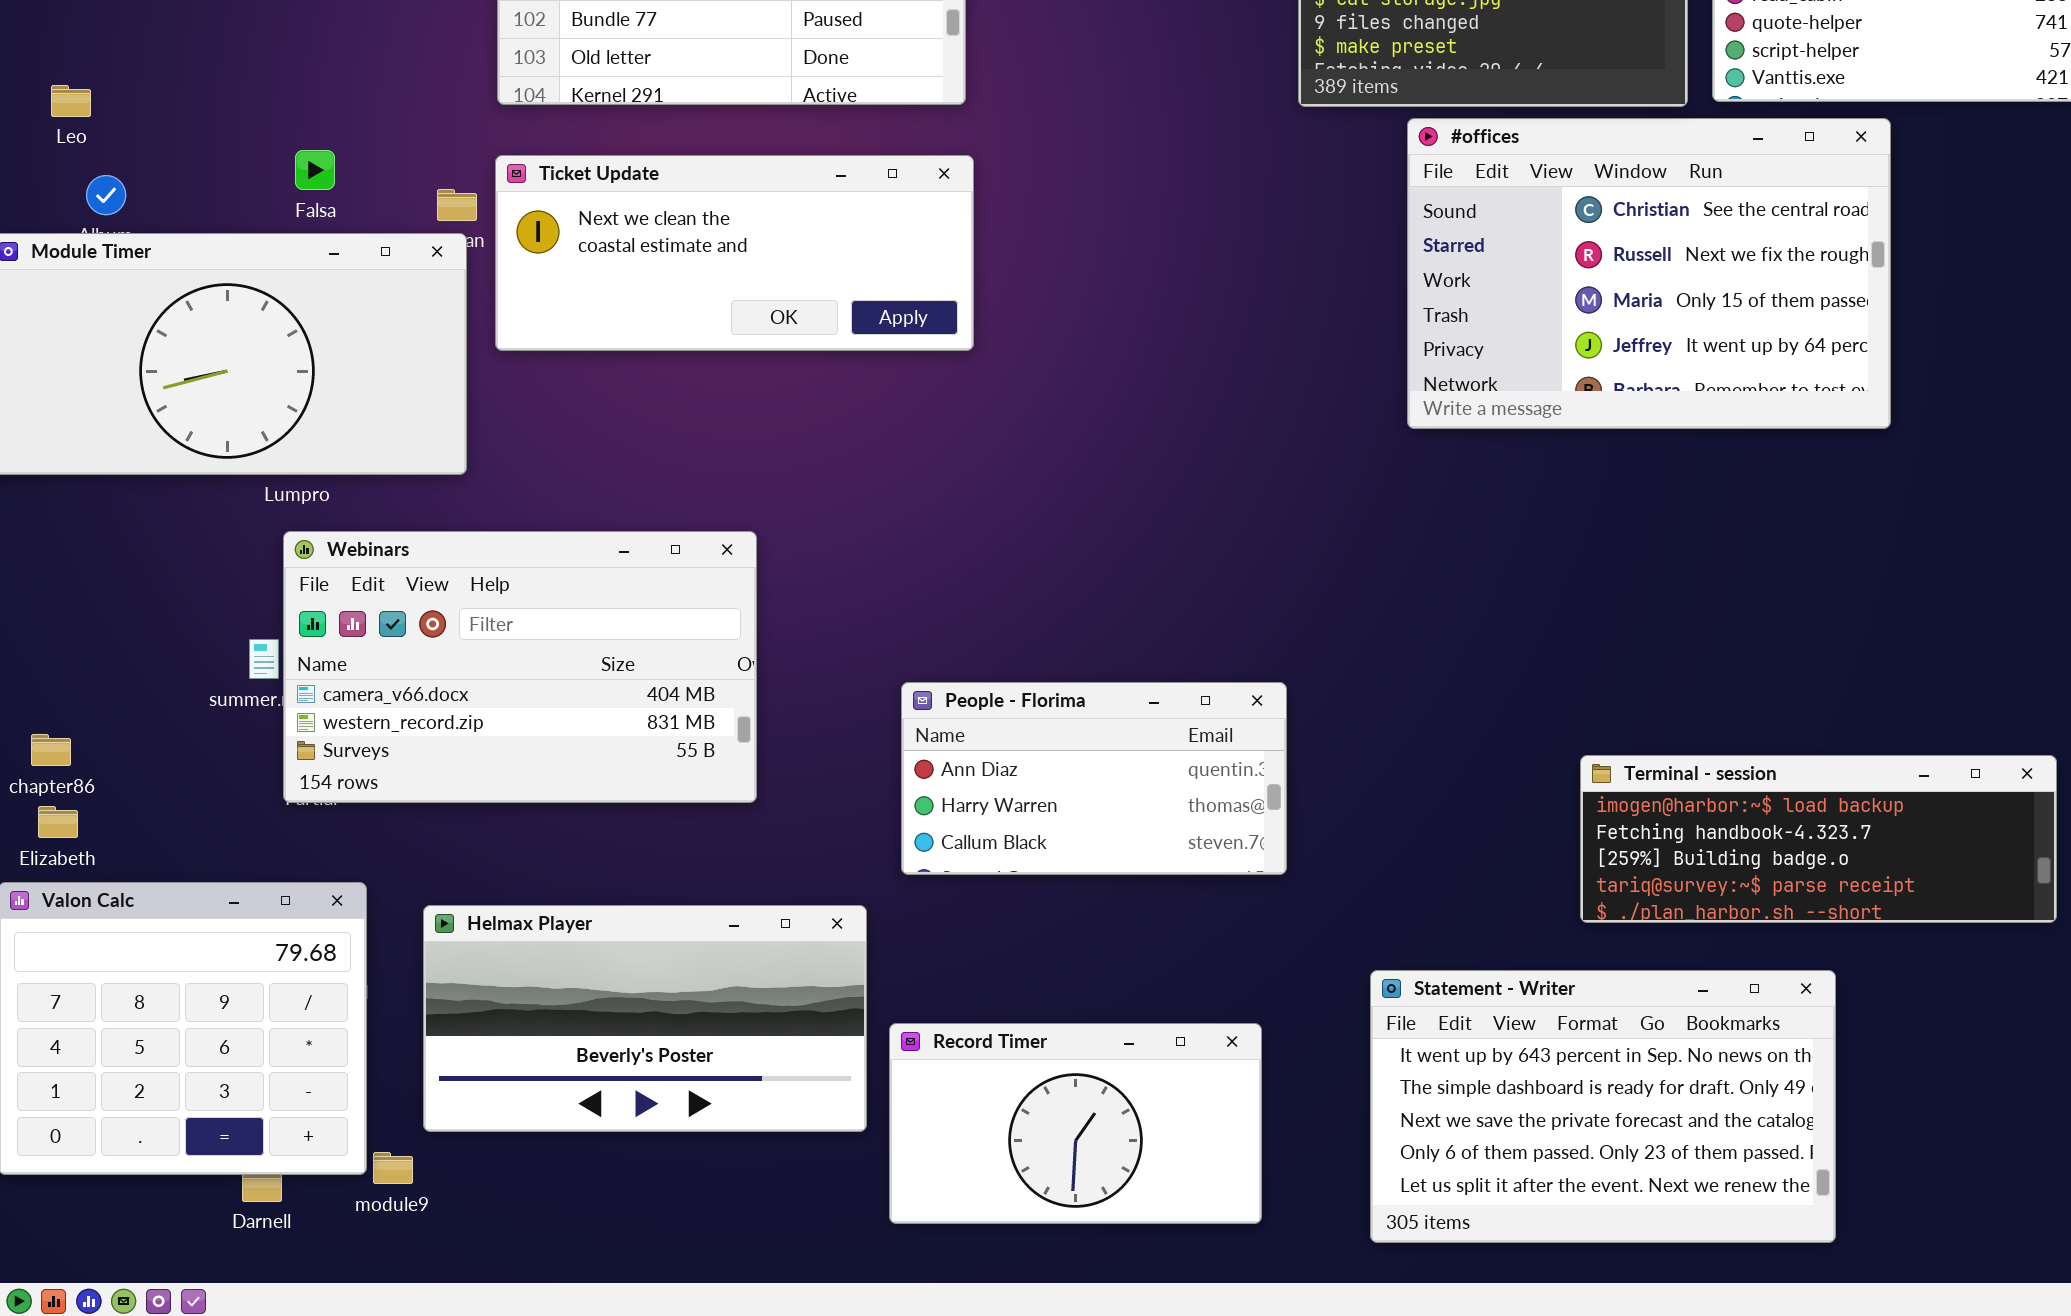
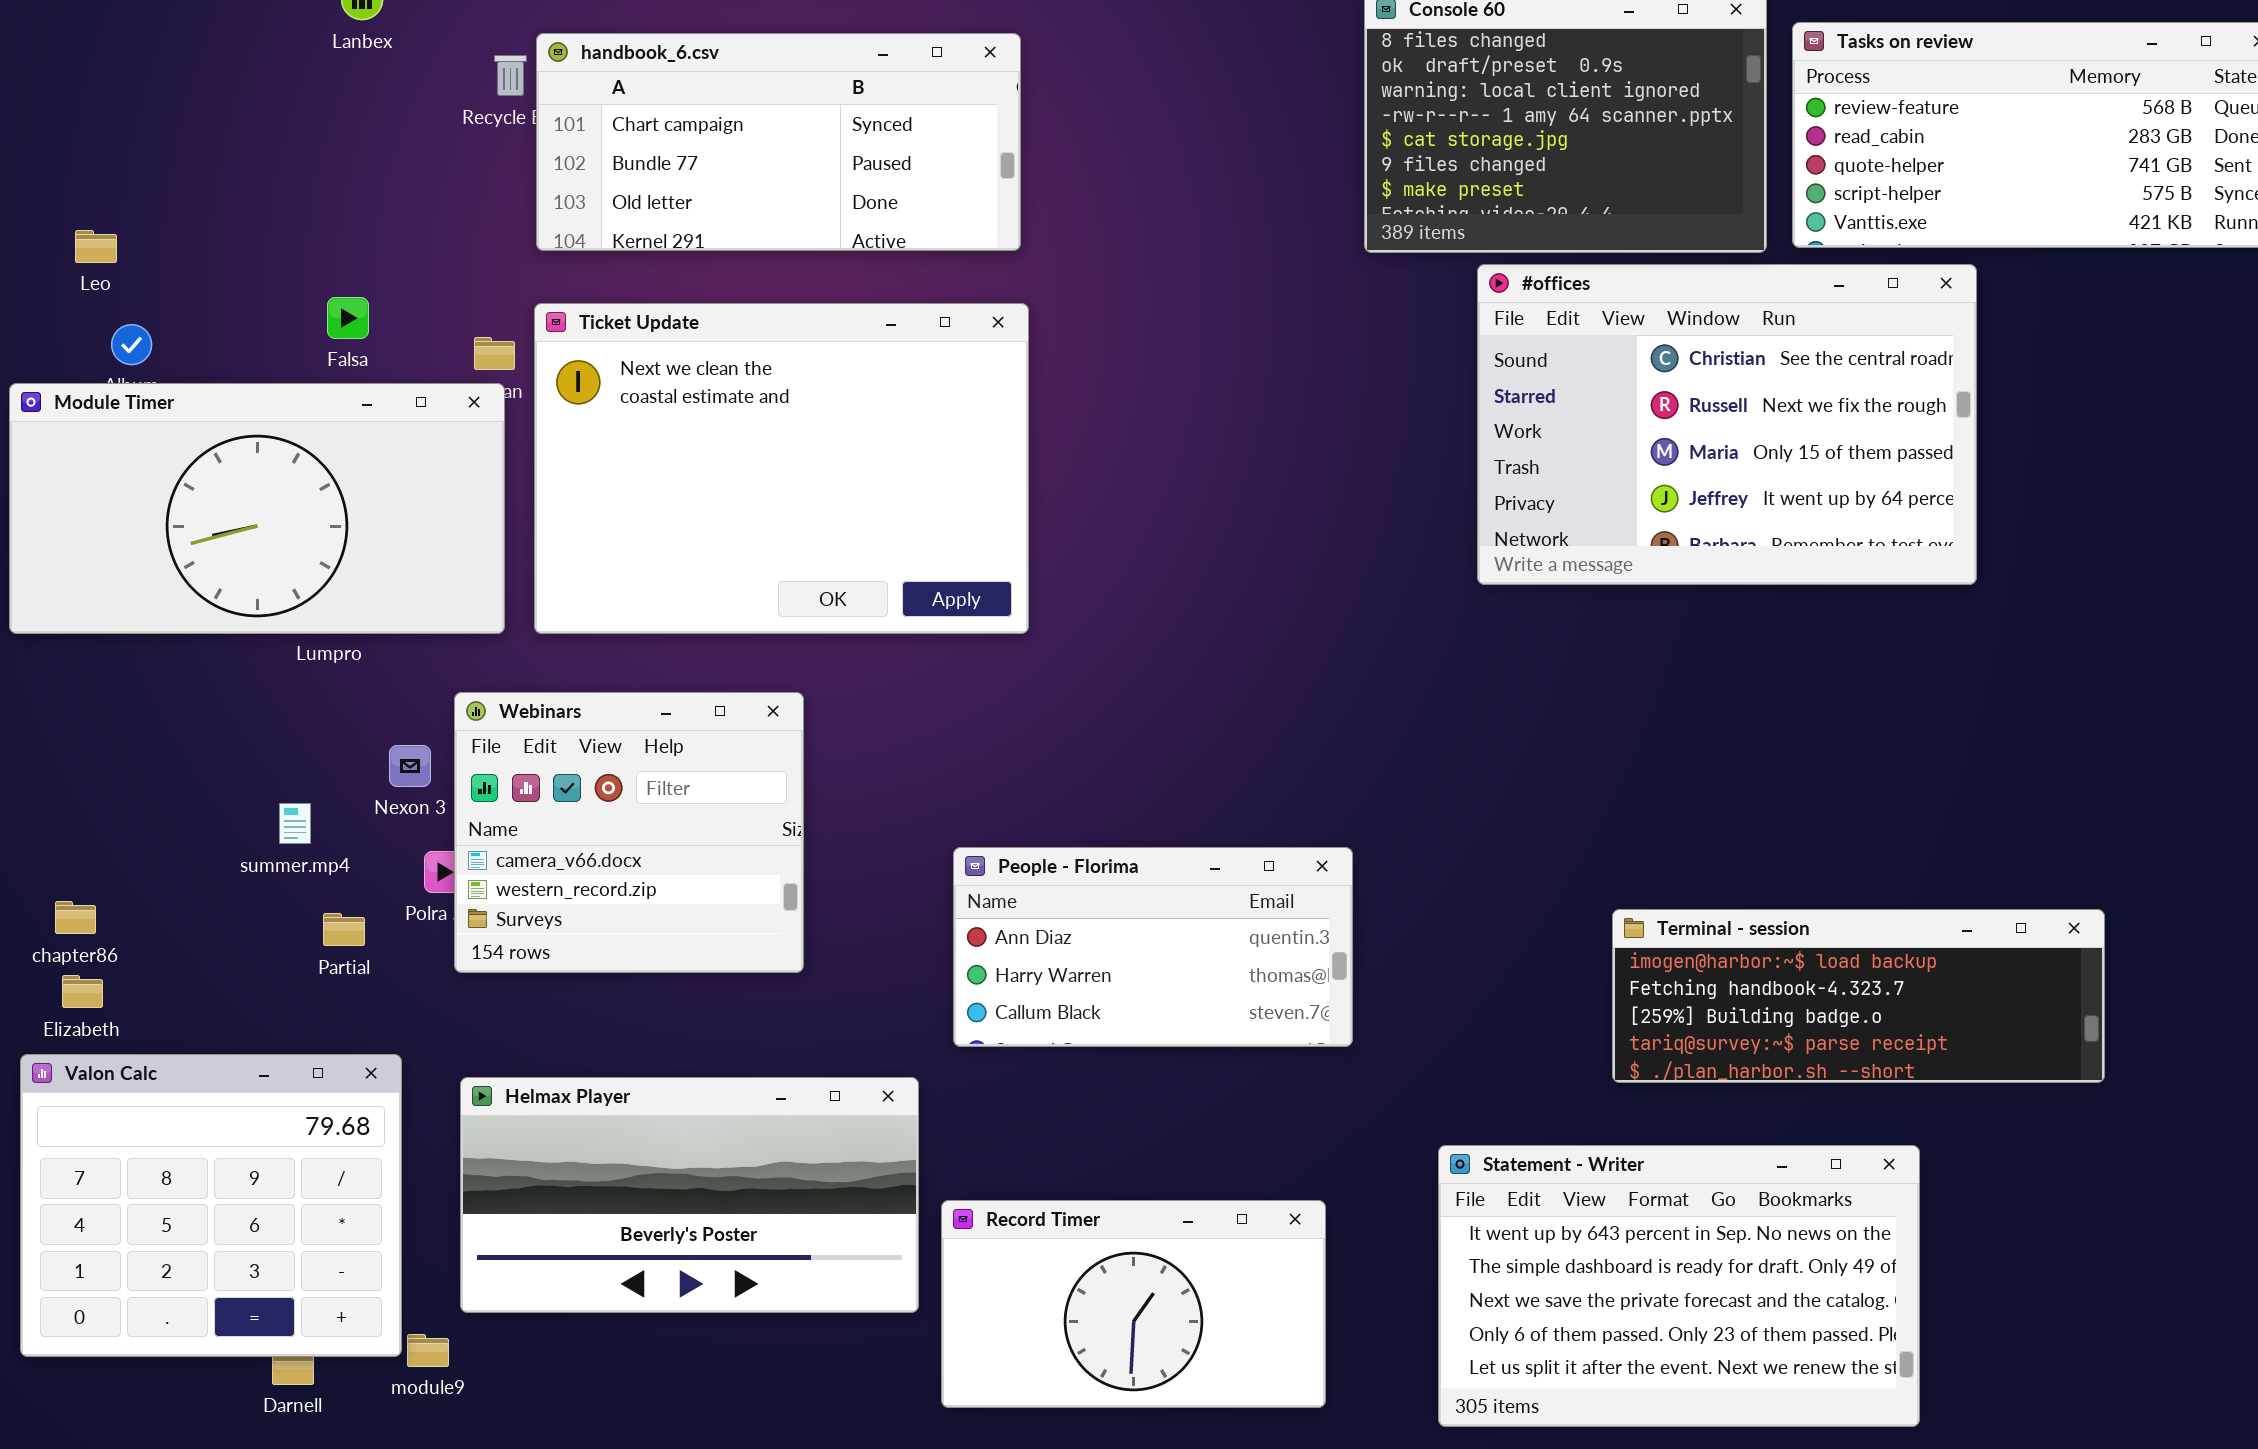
Ticket Update: [495,155,974,351] -> [534,303,1029,634], resized
Webinars: [283,531,757,803] -> [454,692,804,973], resized
Terminal - session: [1580,755,2057,923] -> [1612,909,2105,1083], moved

